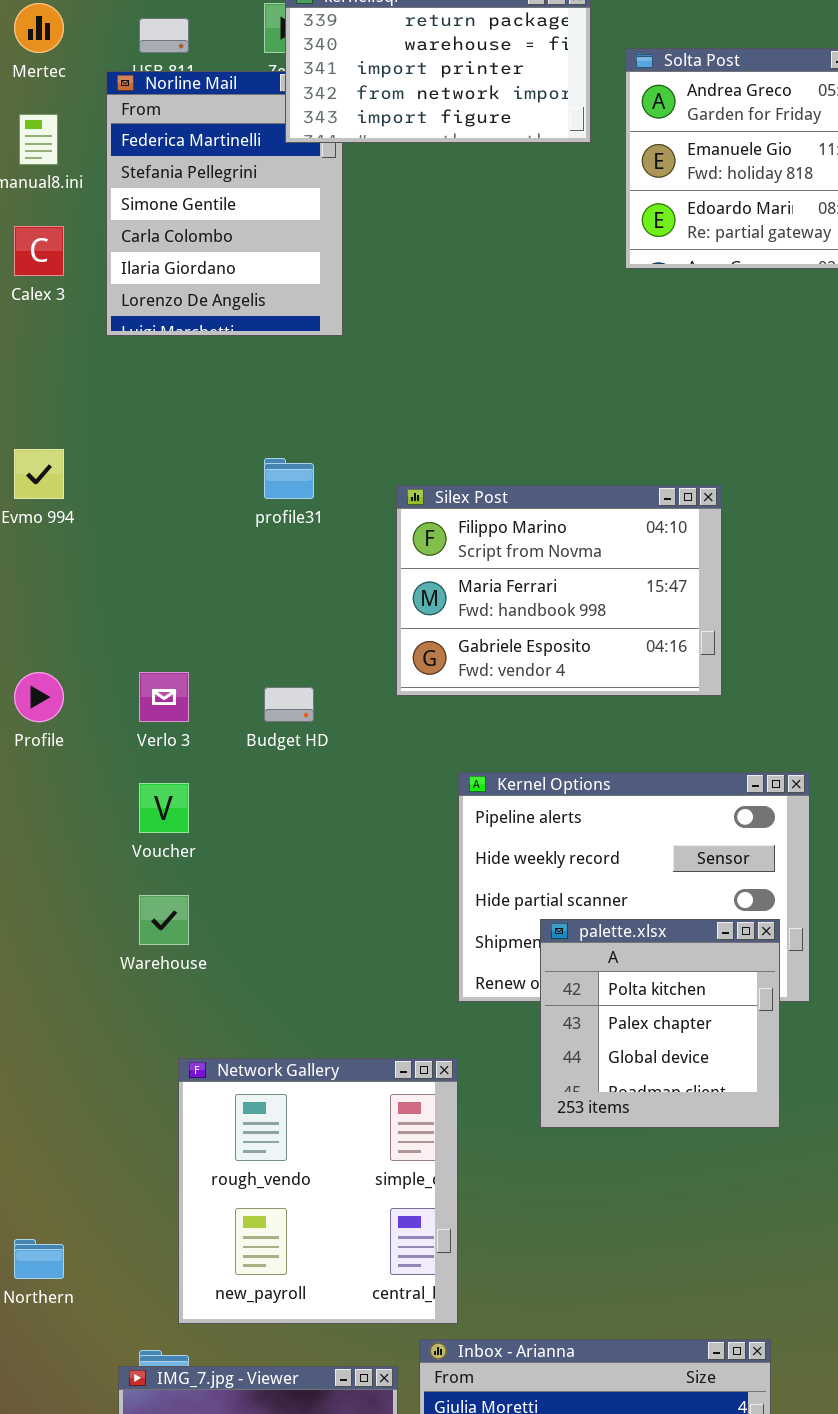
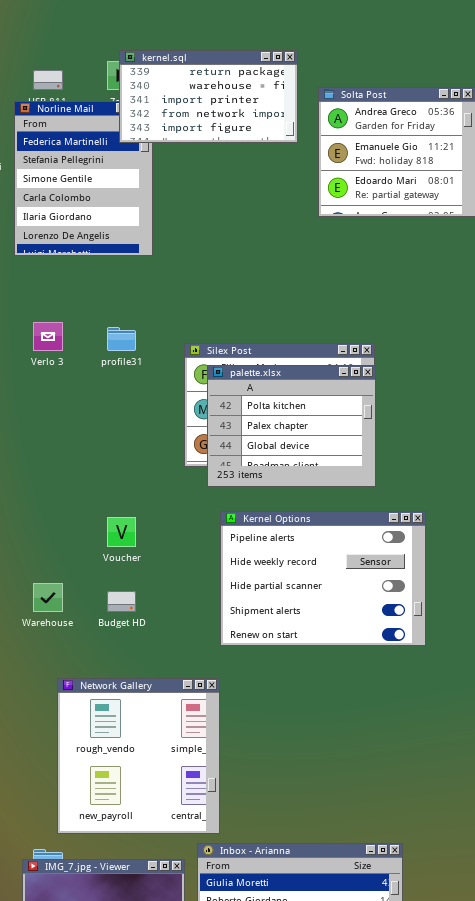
Verlo 3: [139,672,189,722] -> [33,322,63,351], moved
Budget HD: [264,687,314,722] -> [107,591,136,612], moved
Voucher: [139,783,189,833] -> [107,517,136,547], moved
palette.xlsx: [540,919,780,1128] -> [207,365,376,487], moved, resized

